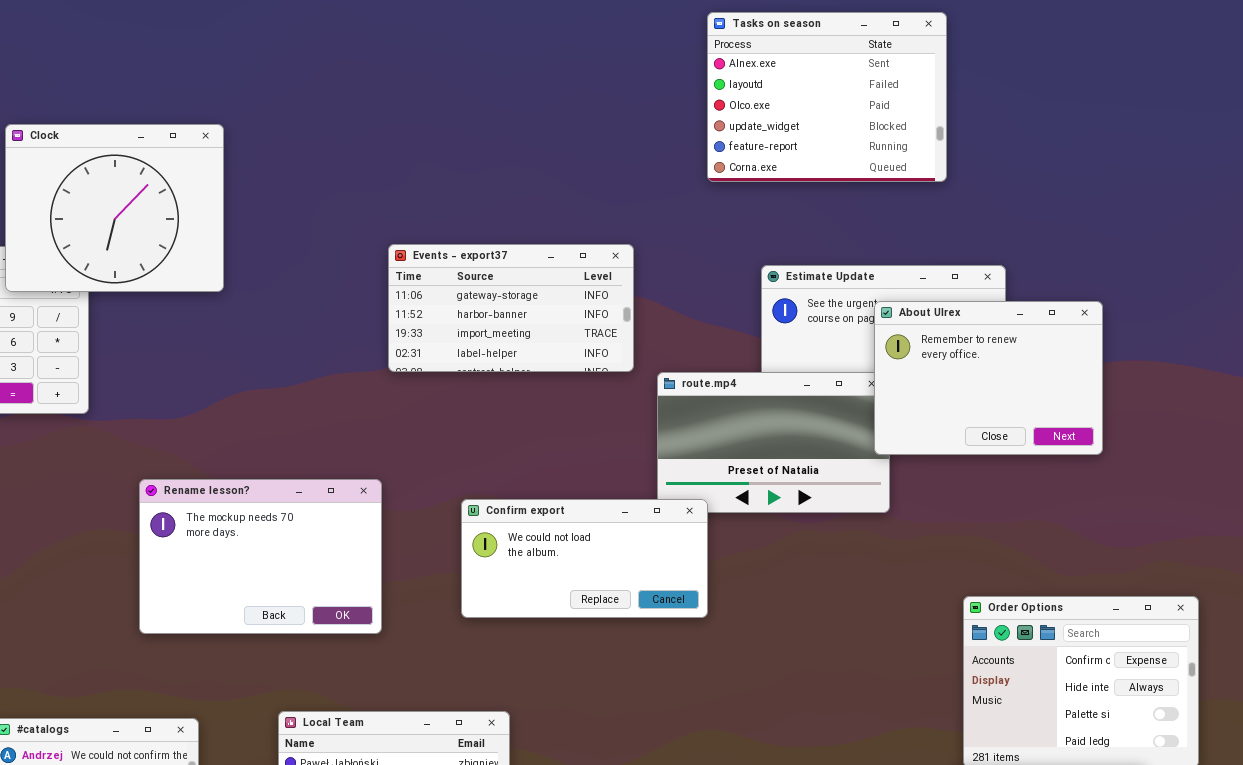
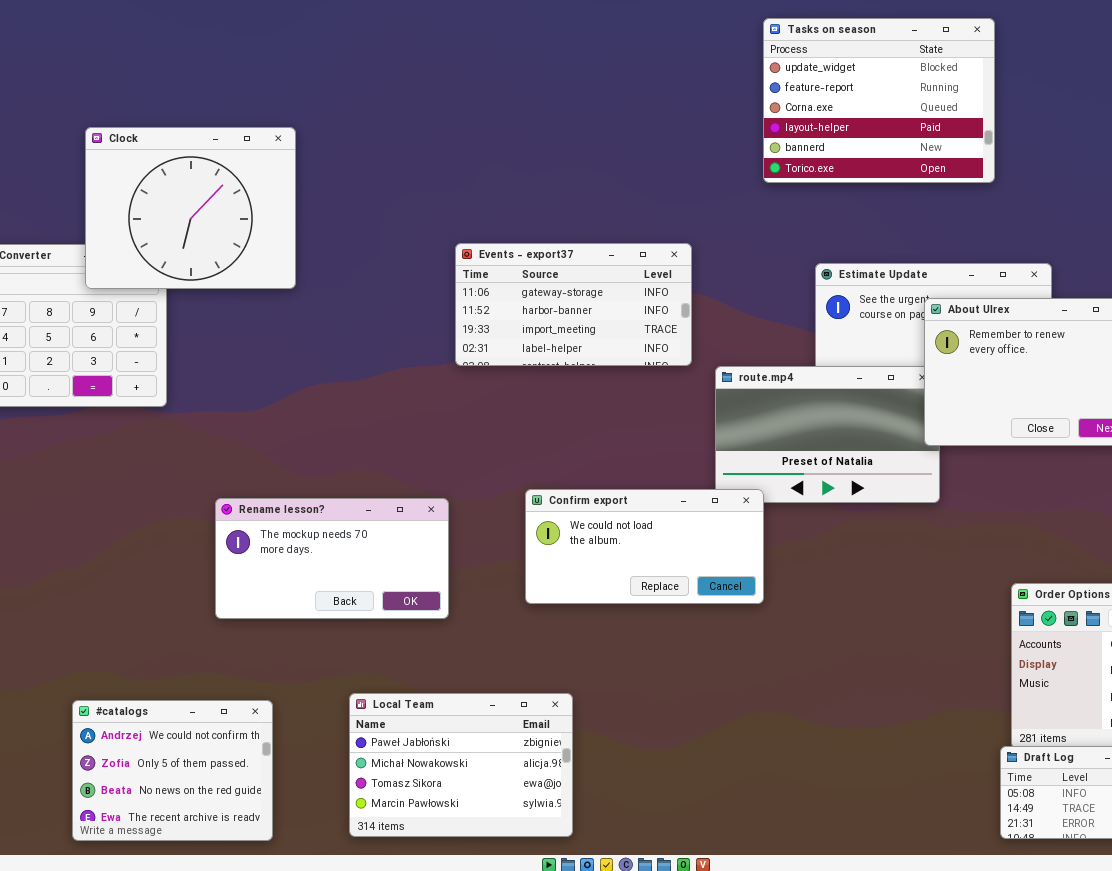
Tasks on season: [707,12,947,182] -> [763,18,995,183], scrolled down 3 rows
Rename lesson?: [139,479,382,634] -> [215,498,449,619], resized

